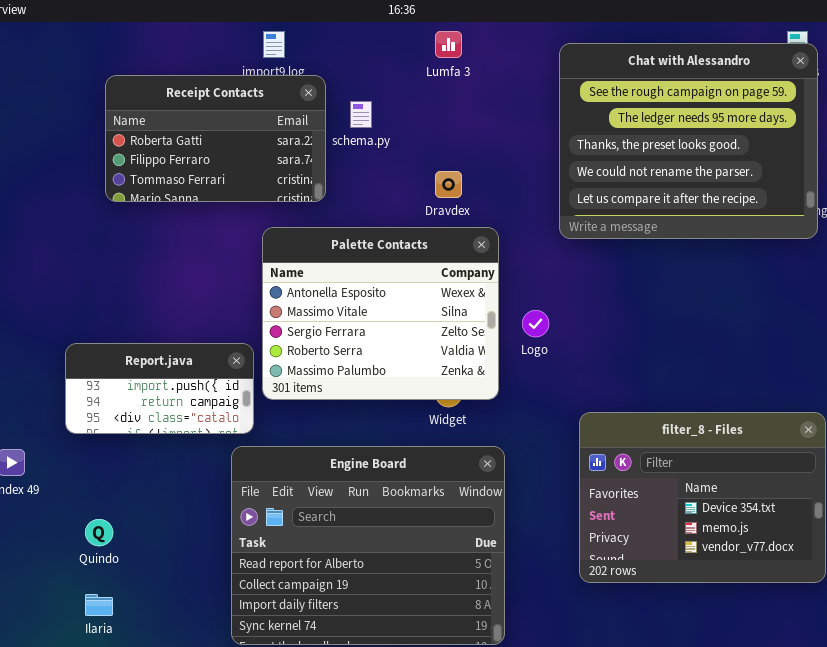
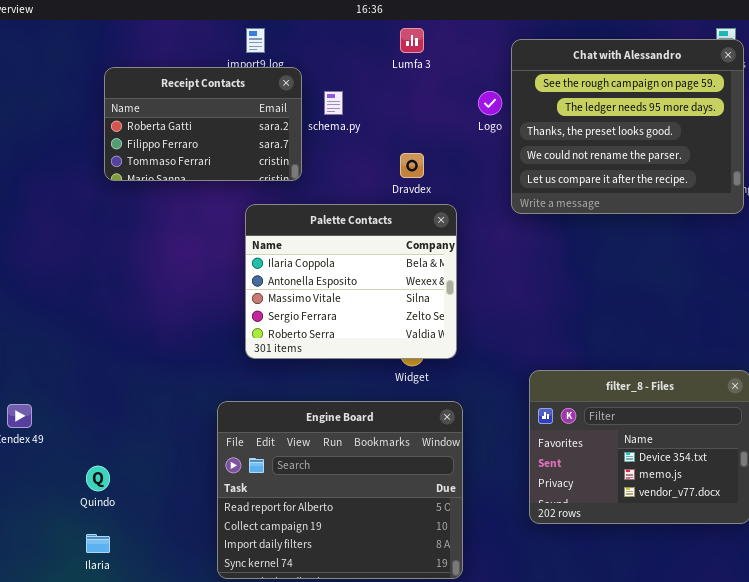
Palette Contacts: [262,227,499,400] -> [245,204,457,359], scrolled up 1 row
Logo: [522,310,549,337] -> [478,91,502,115], moved
Report.java: [65,343,254,434] -> none, closed

